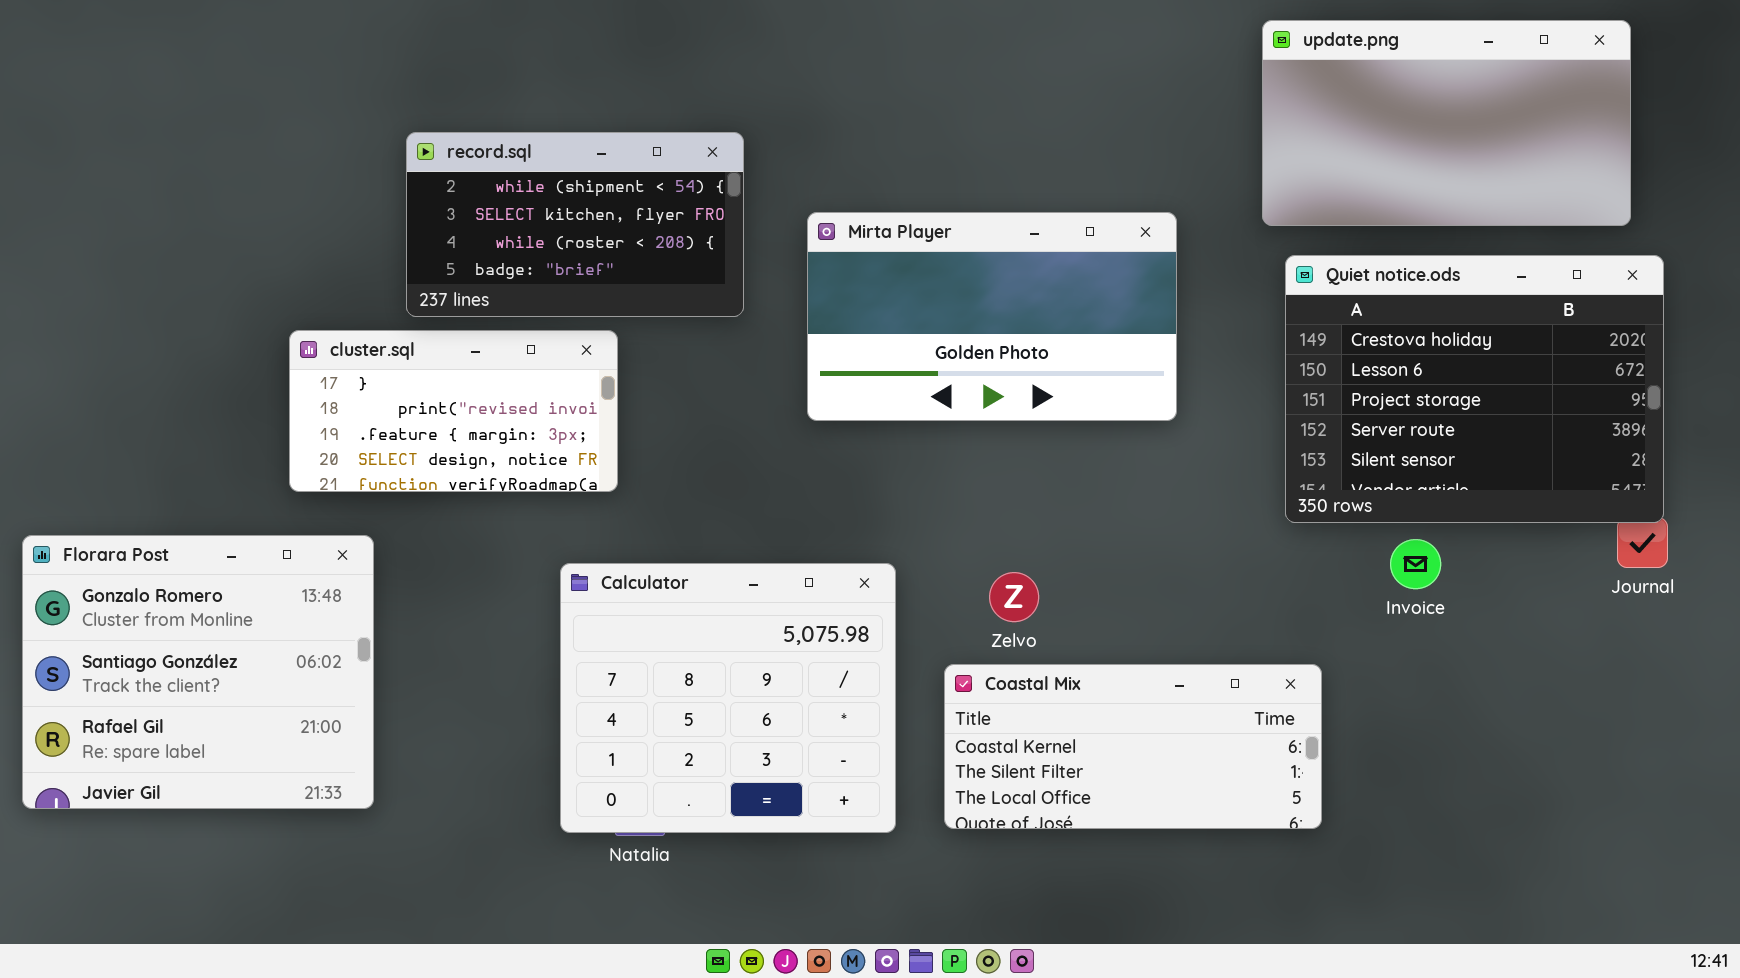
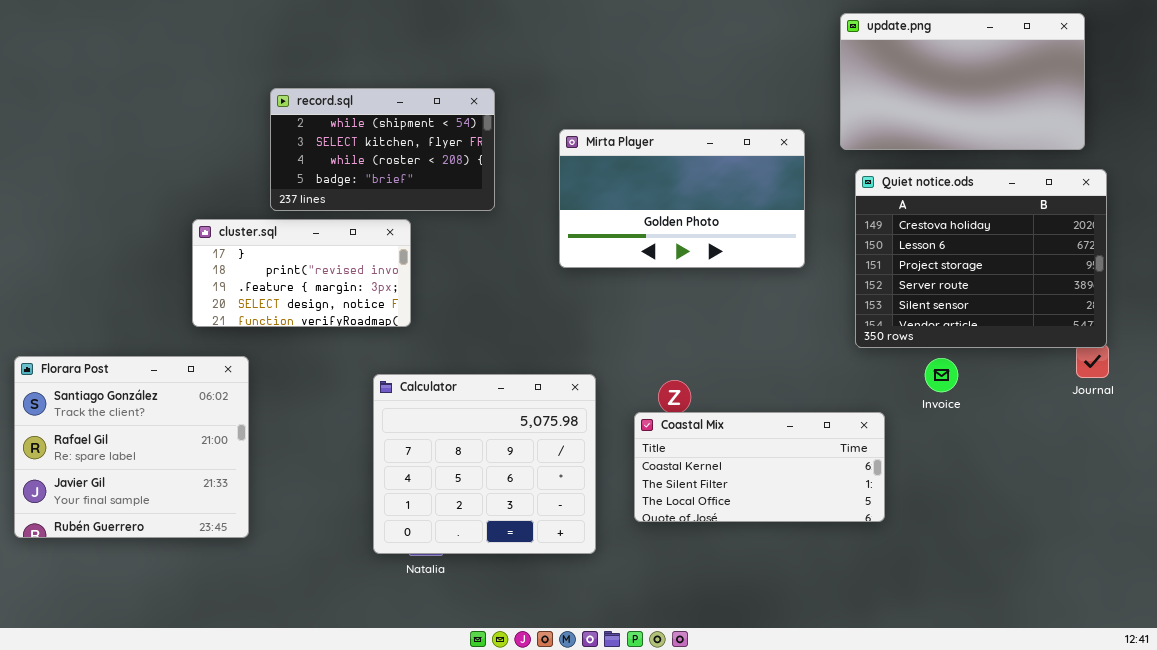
Mirta Player: [807,212,1177,421] -> [559,129,805,268], moved
Florara Post: [22,535,374,809] -> [14,356,249,538], scrolled down 1 row
Coastal Mix: [944,664,1322,829] -> [634,412,885,522], moved

